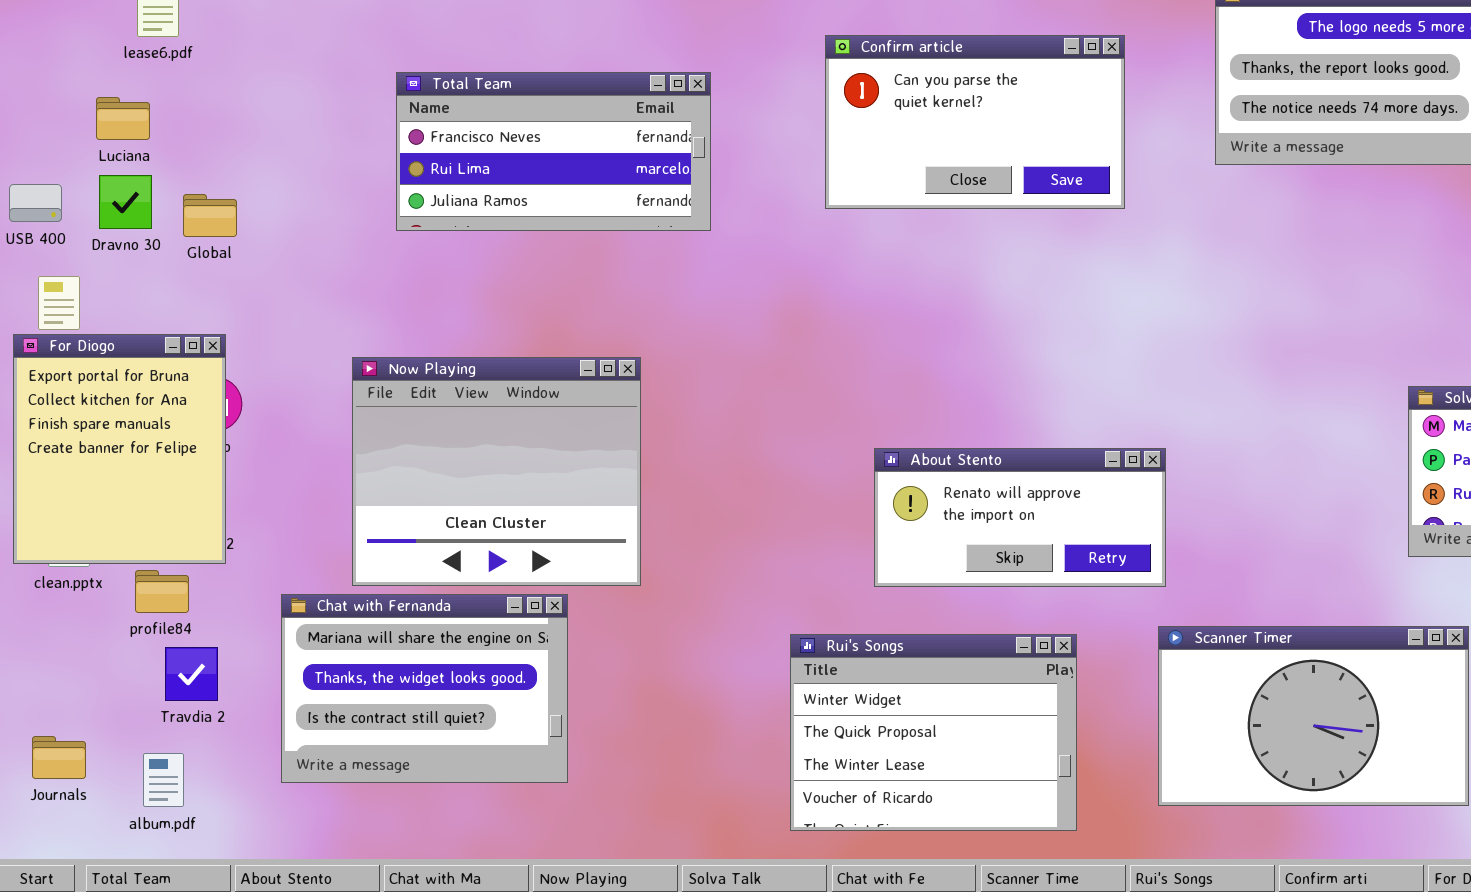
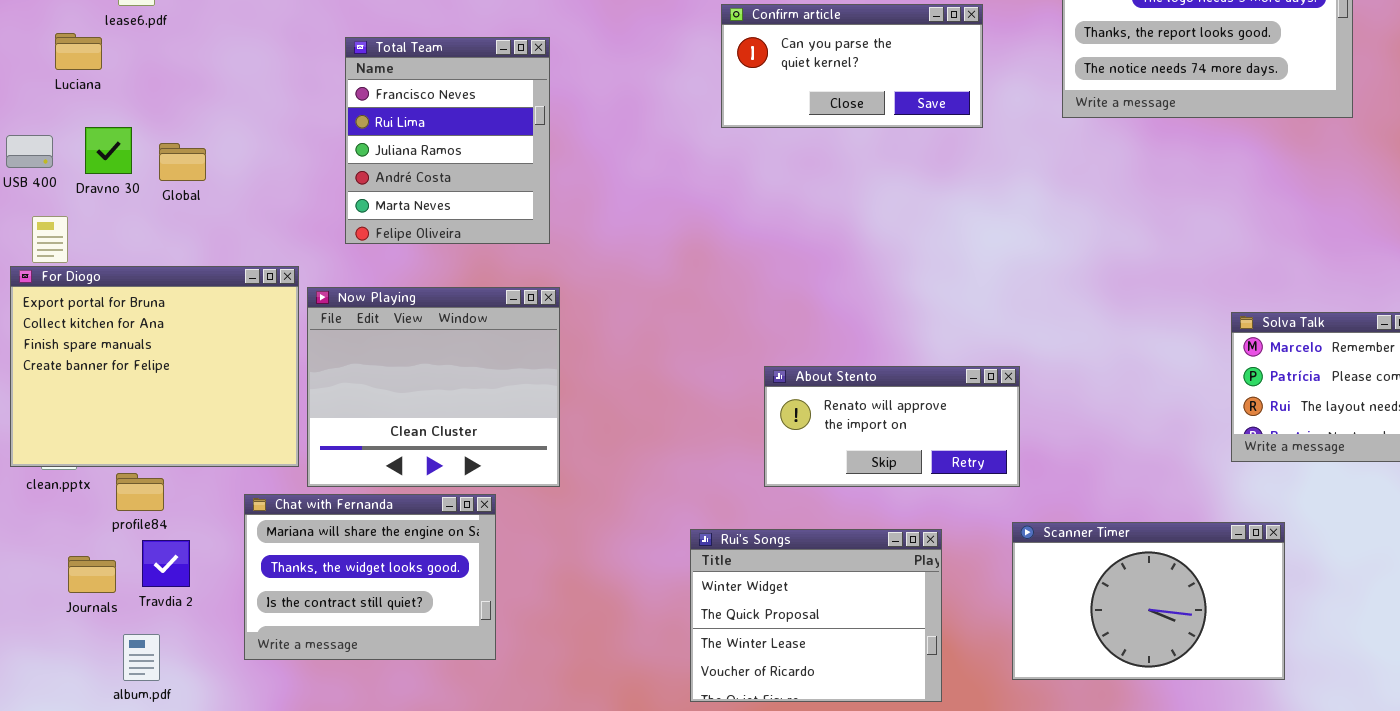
Confirm article: [825,35,1125,209] -> [721,4,983,128], resized
Total Team: [396,72,711,231] -> [345,37,550,244], resized
Luciana: [96,97,150,140] -> [55,33,102,70], moved
For Diogo: [13,334,226,564] -> [10,266,299,467], resized
Journals: [32,736,86,779] -> [68,556,116,593], moved

